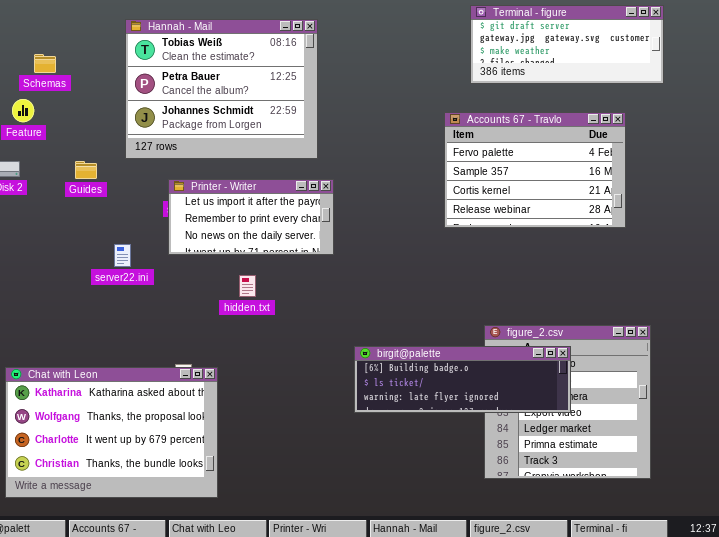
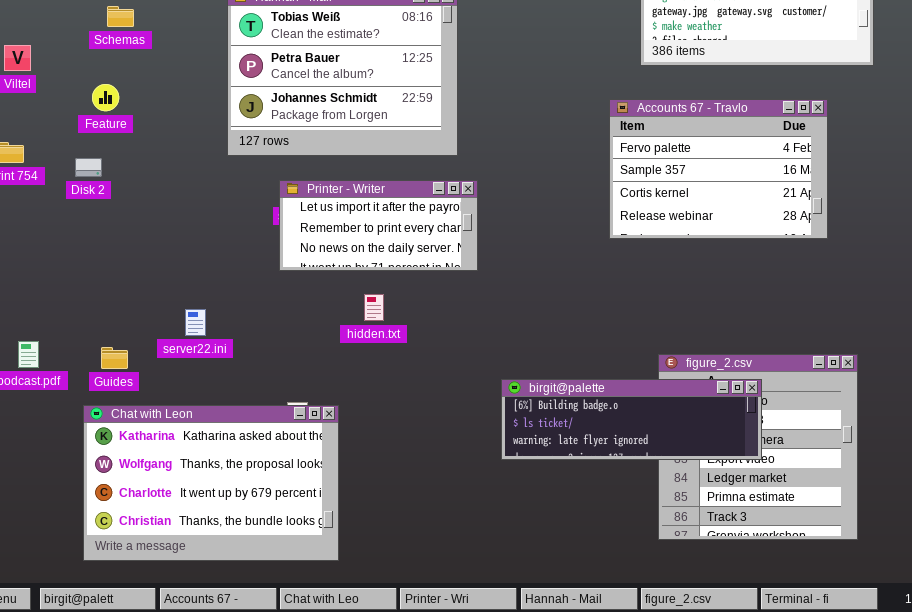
Schemas: [34,54,56,73] -> [107,6,134,27], moved
Guides: [75,161,97,179] -> [101,347,128,369], moved
server22.ini: [114,244,131,267] -> [185,309,206,336], moved

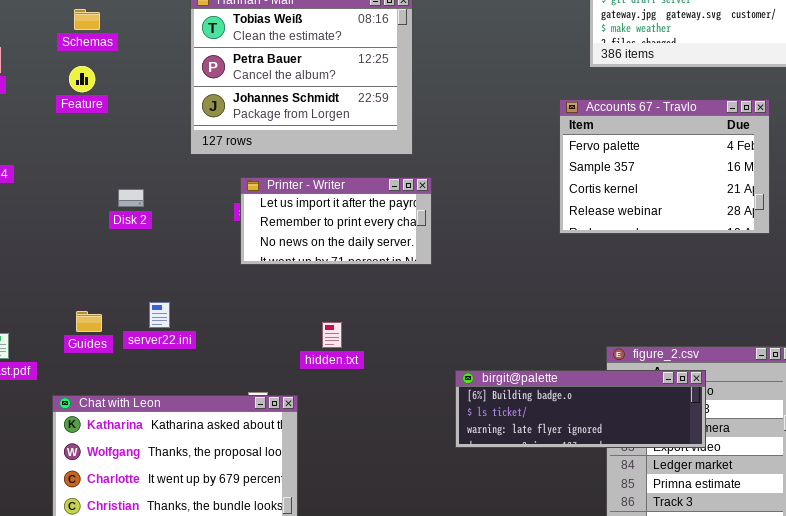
Feature: [92,84,119,111] -> [69,66,95,92], moved
Disk 2: [75,158,102,177] -> [118,189,144,207], moved
hidden.txt: [364,294,384,321] -> [322,322,342,348], moved
Guides: [101,347,128,369] -> [76,311,102,332], moved

